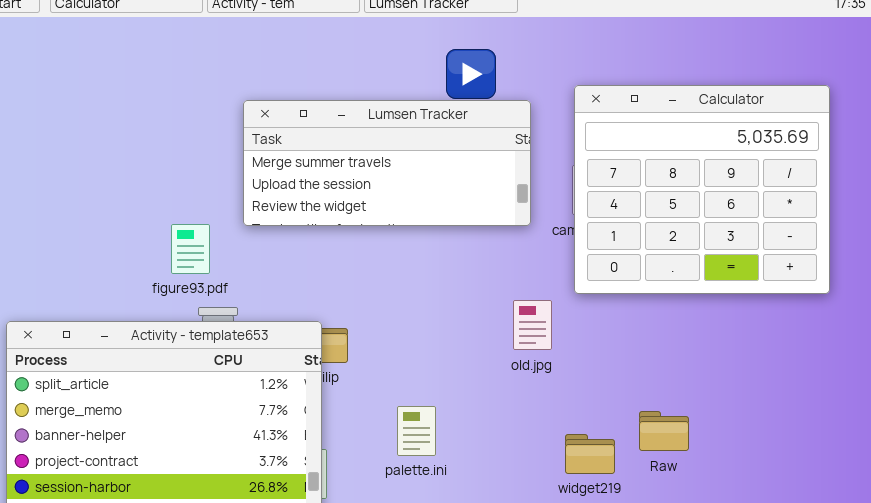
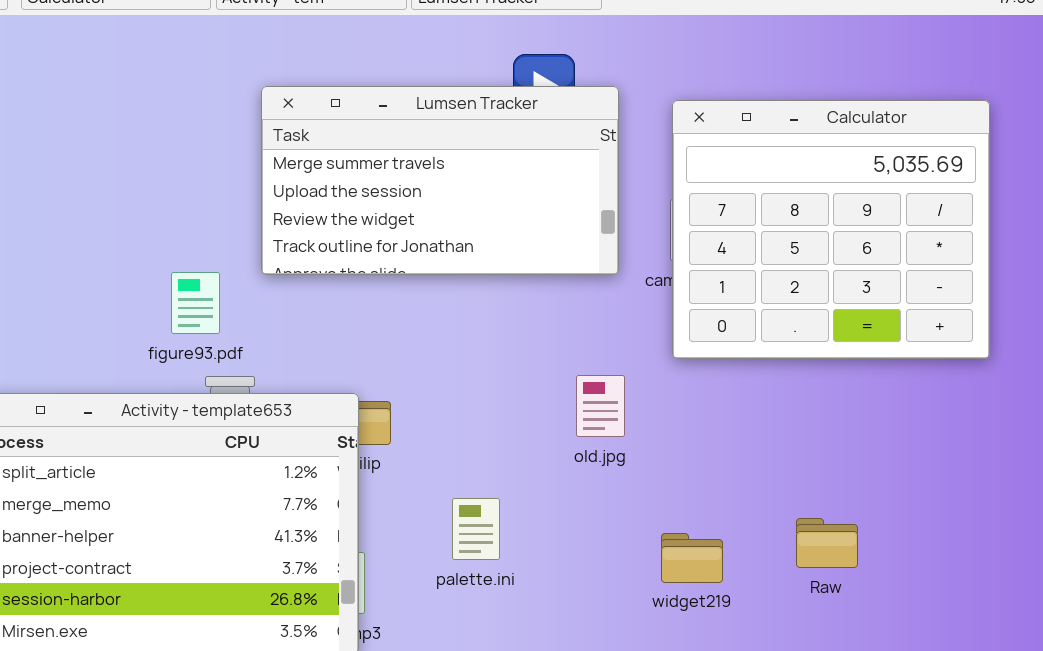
Lumsen Tracker: [243,100,531,226] -> [261,86,619,275], resized
old.jpg: [513,300,552,350] -> [576,375,625,437], moved
Raw: [639,411,689,451] -> [796,518,858,568], moved

